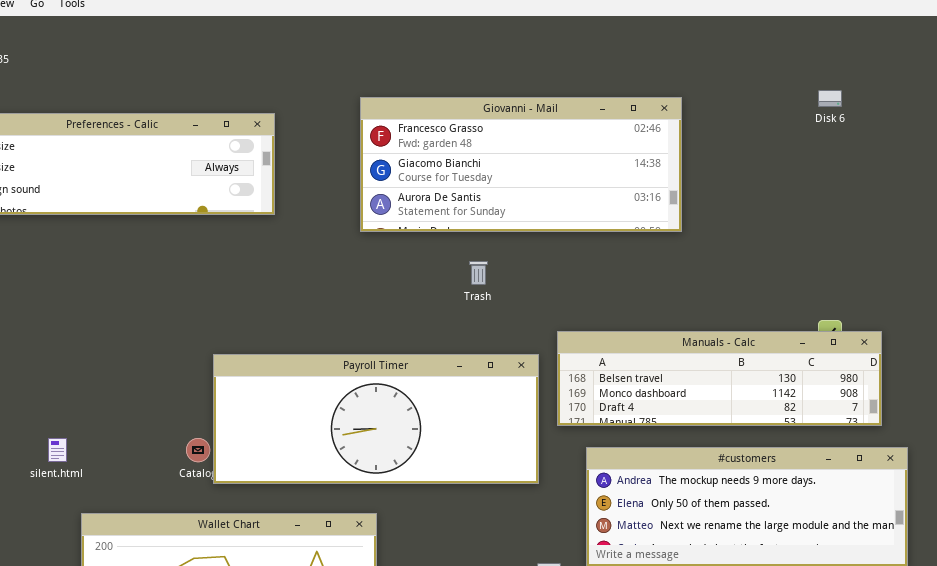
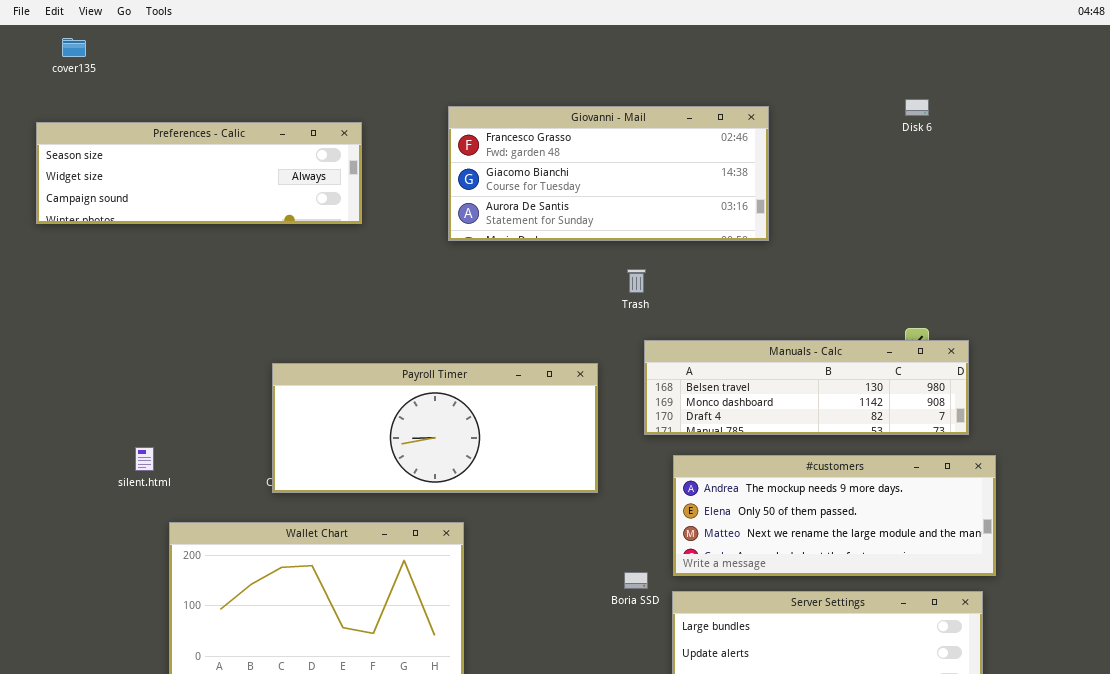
Trash: [469,261,488,285] -> [627,269,646,293], moved
Payroll Timer: [213,354,539,484] -> [272,363,598,493], moved

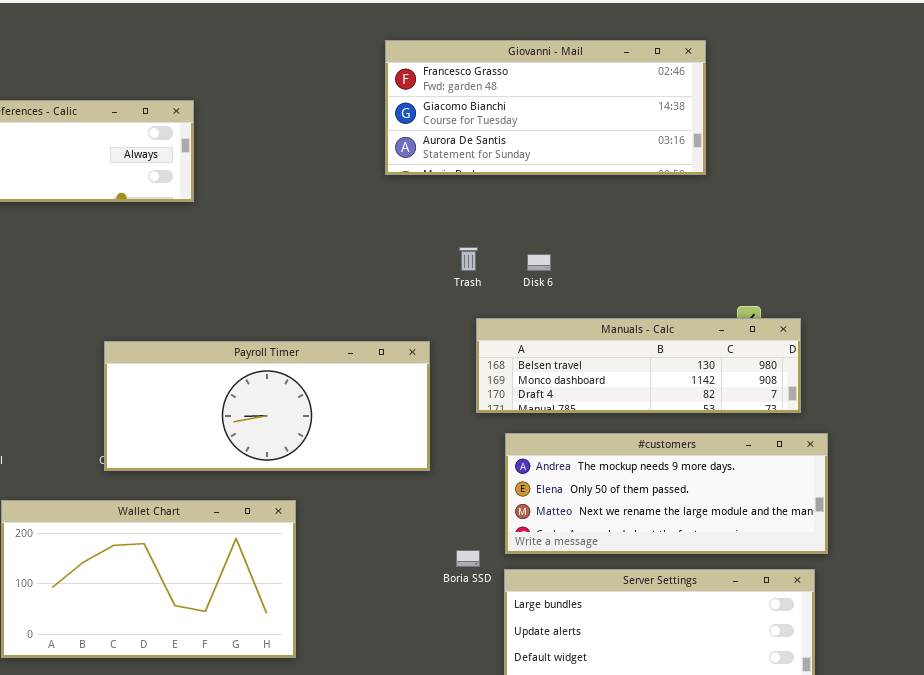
Disk 6: [905,99,929,116] -> [527,254,551,271], moved
Giovanni - Mail: [448,106,769,241] -> [385,40,706,175], moved

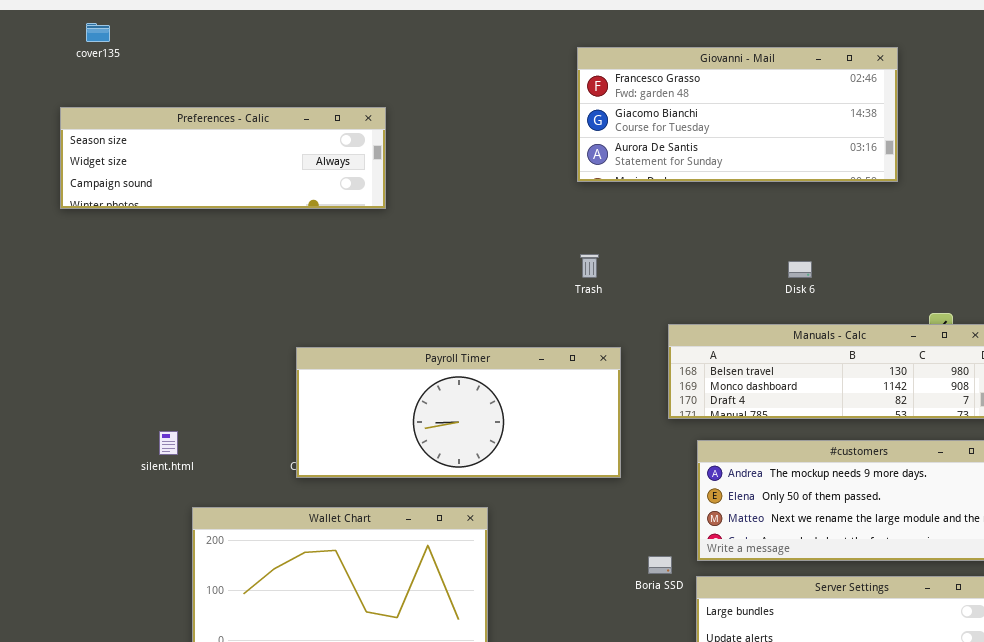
Trash: [459,247,478,271] -> [580,254,599,278], moved
Disk 6: [527,254,551,271] -> [788,261,812,278], moved

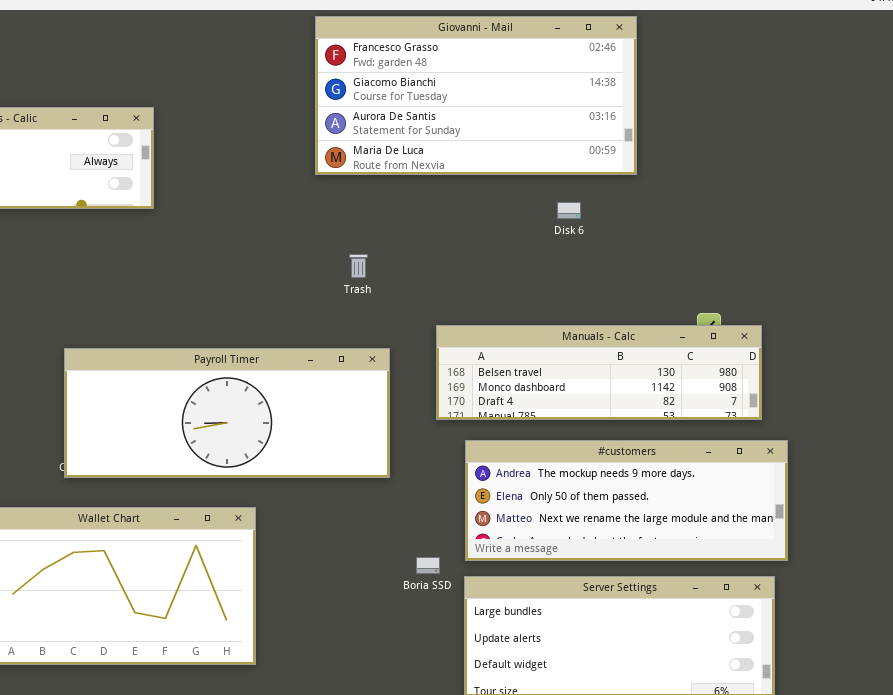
Giovanni - Mail: [577,47,898,182] -> [315,16,637,175], moved, resized
Disk 6: [788,261,812,278] -> [557,202,581,219], moved

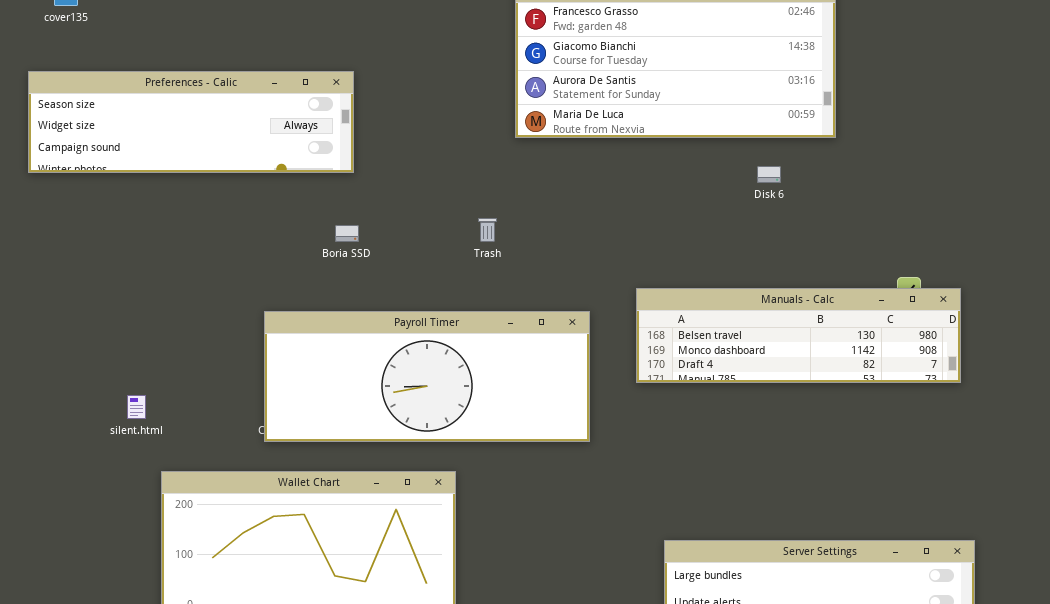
Trash: [349,254,368,278] -> [478,218,497,242], moved
#customers: [465,440,788,561] -> none, closed
Boria SSD: [416,557,440,574] -> [335,225,359,242], moved

